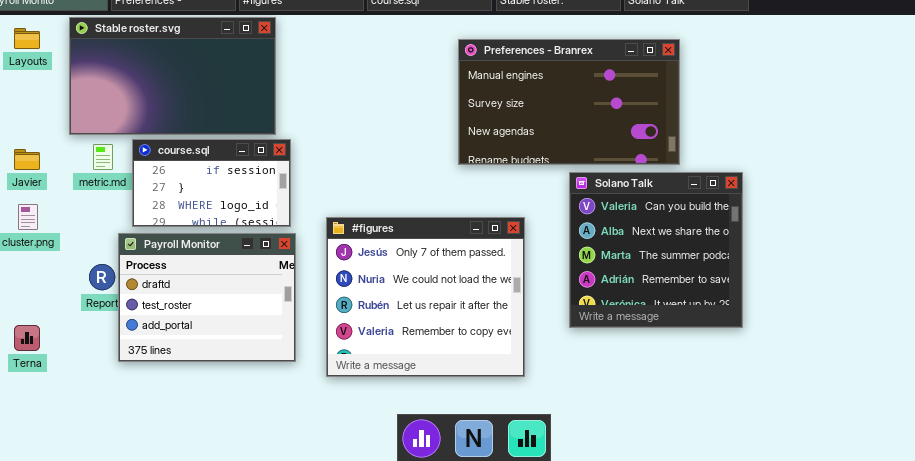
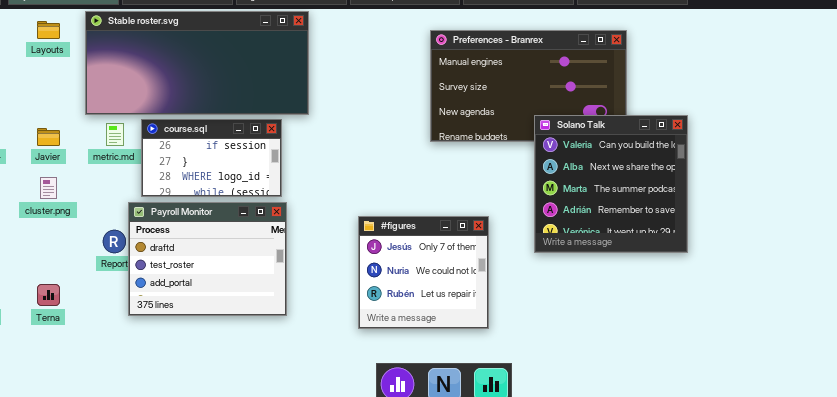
Stable roster.svg: [69,17,276,135] -> [85,11,309,115], resized
Solano Talk: [569,172,743,328] -> [534,115,688,253], moved
#figures: [326,217,525,377] -> [358,216,489,329], resized

